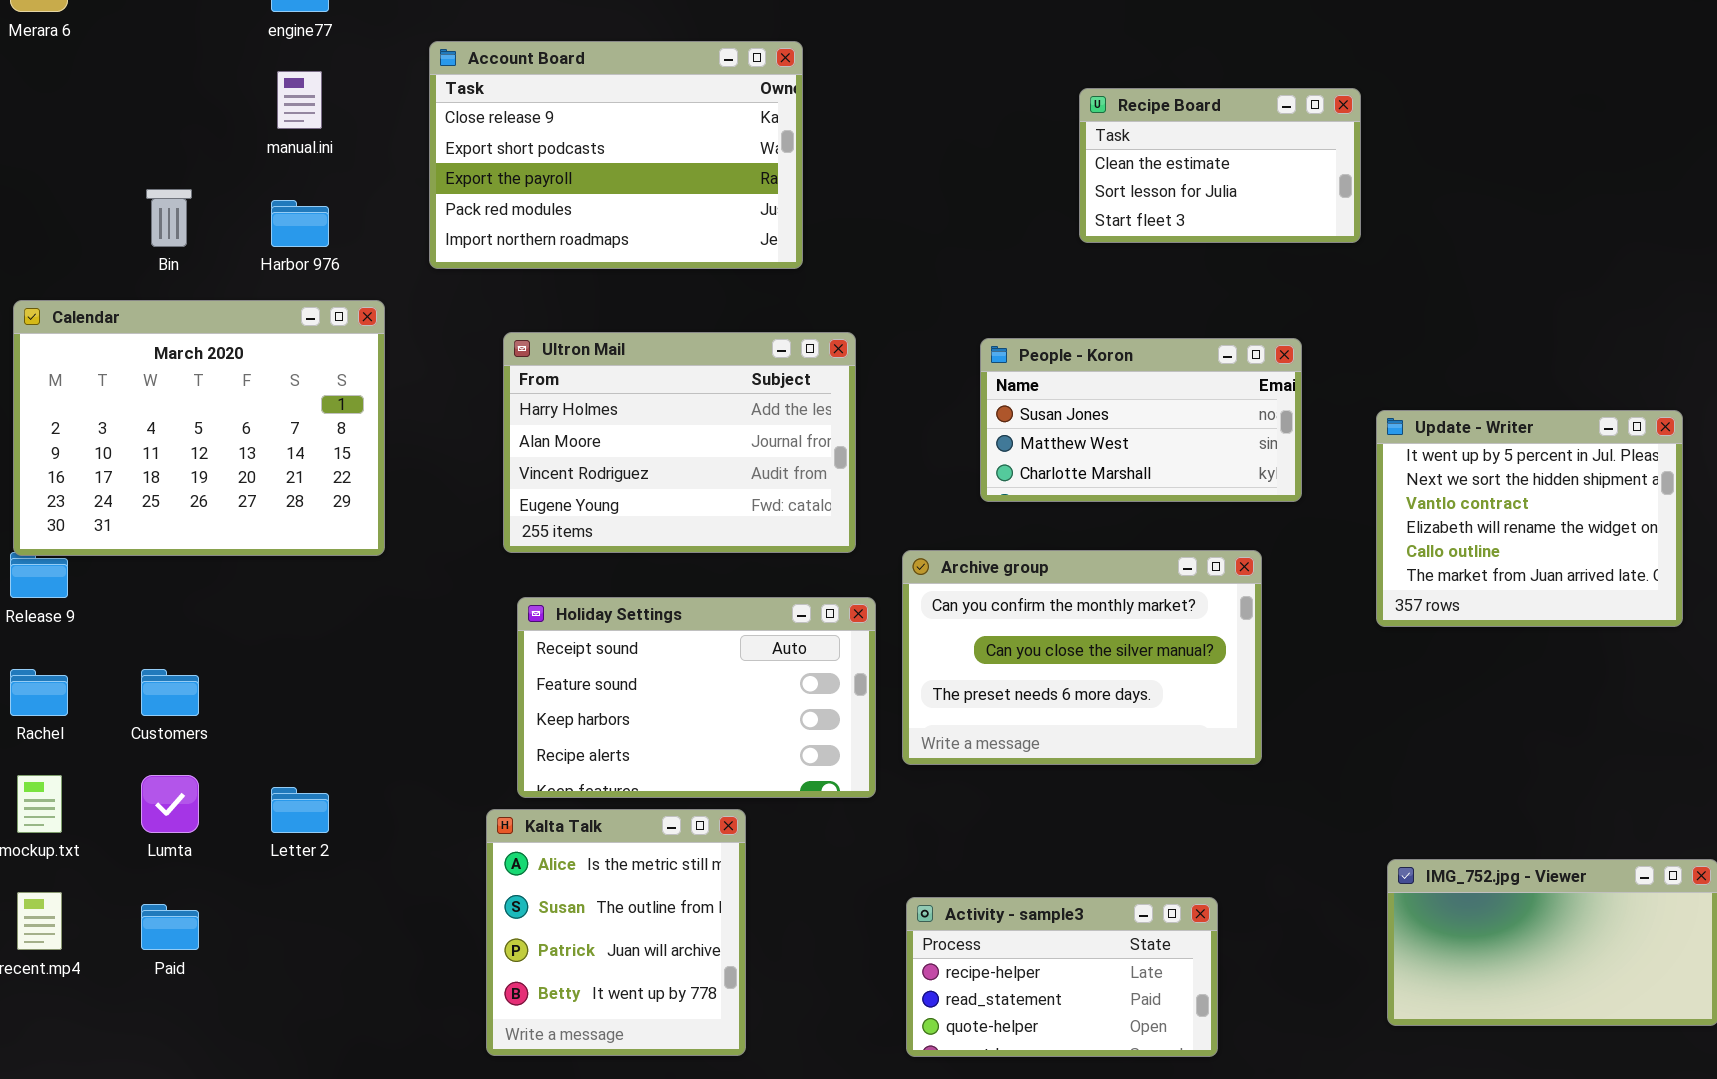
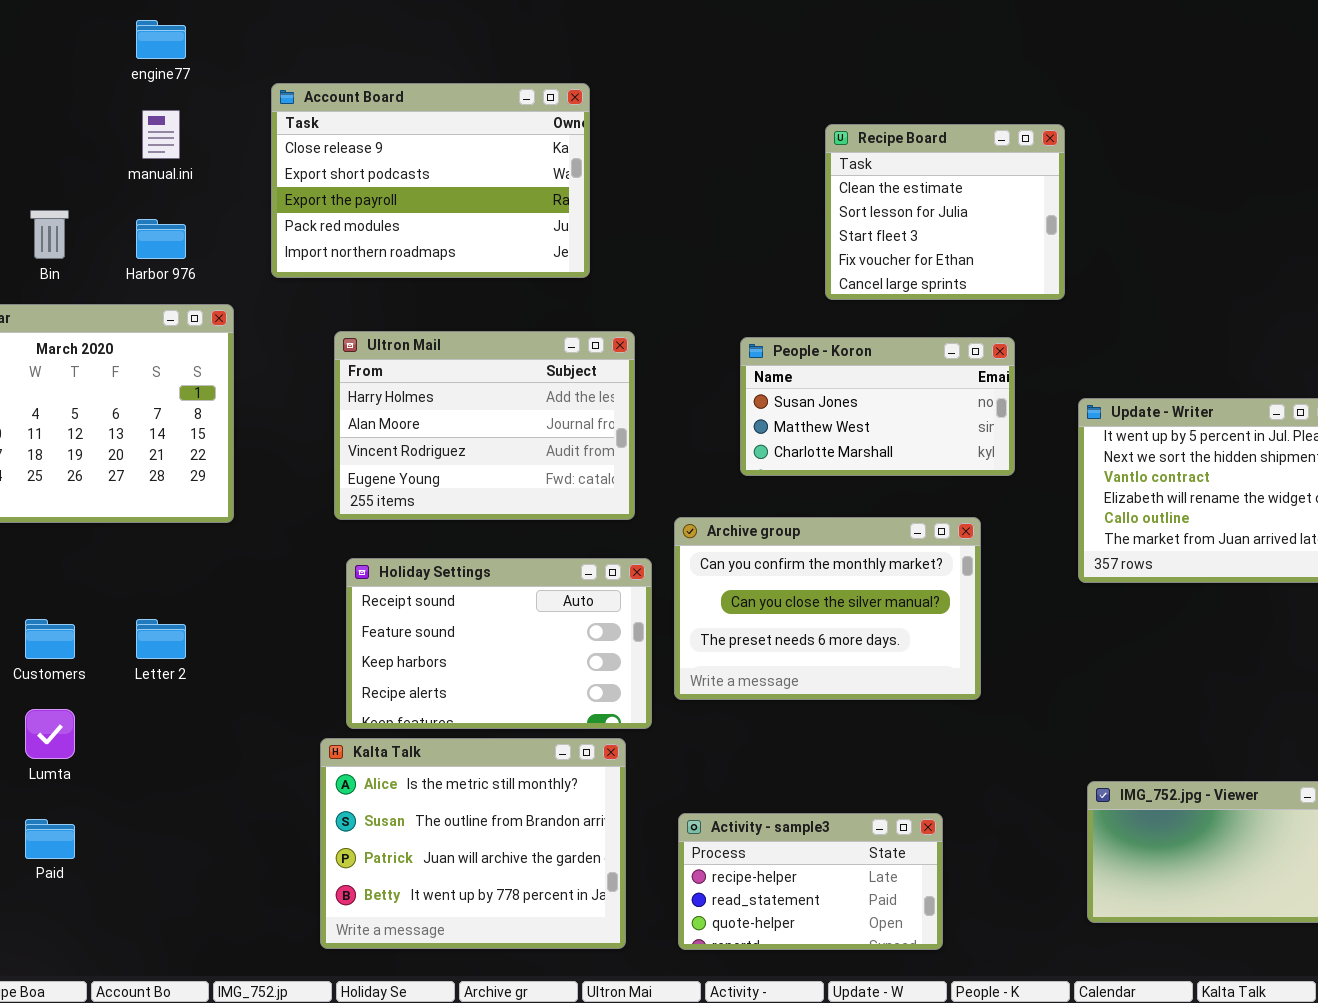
Recipe Board: [1079,88,1361,243] -> [825,124,1065,300], resized
Letter 2: [271,787,329,833] -> [136,619,186,659], moved
Kalta Talk: [486,809,746,1056] -> [320,738,626,949], resized

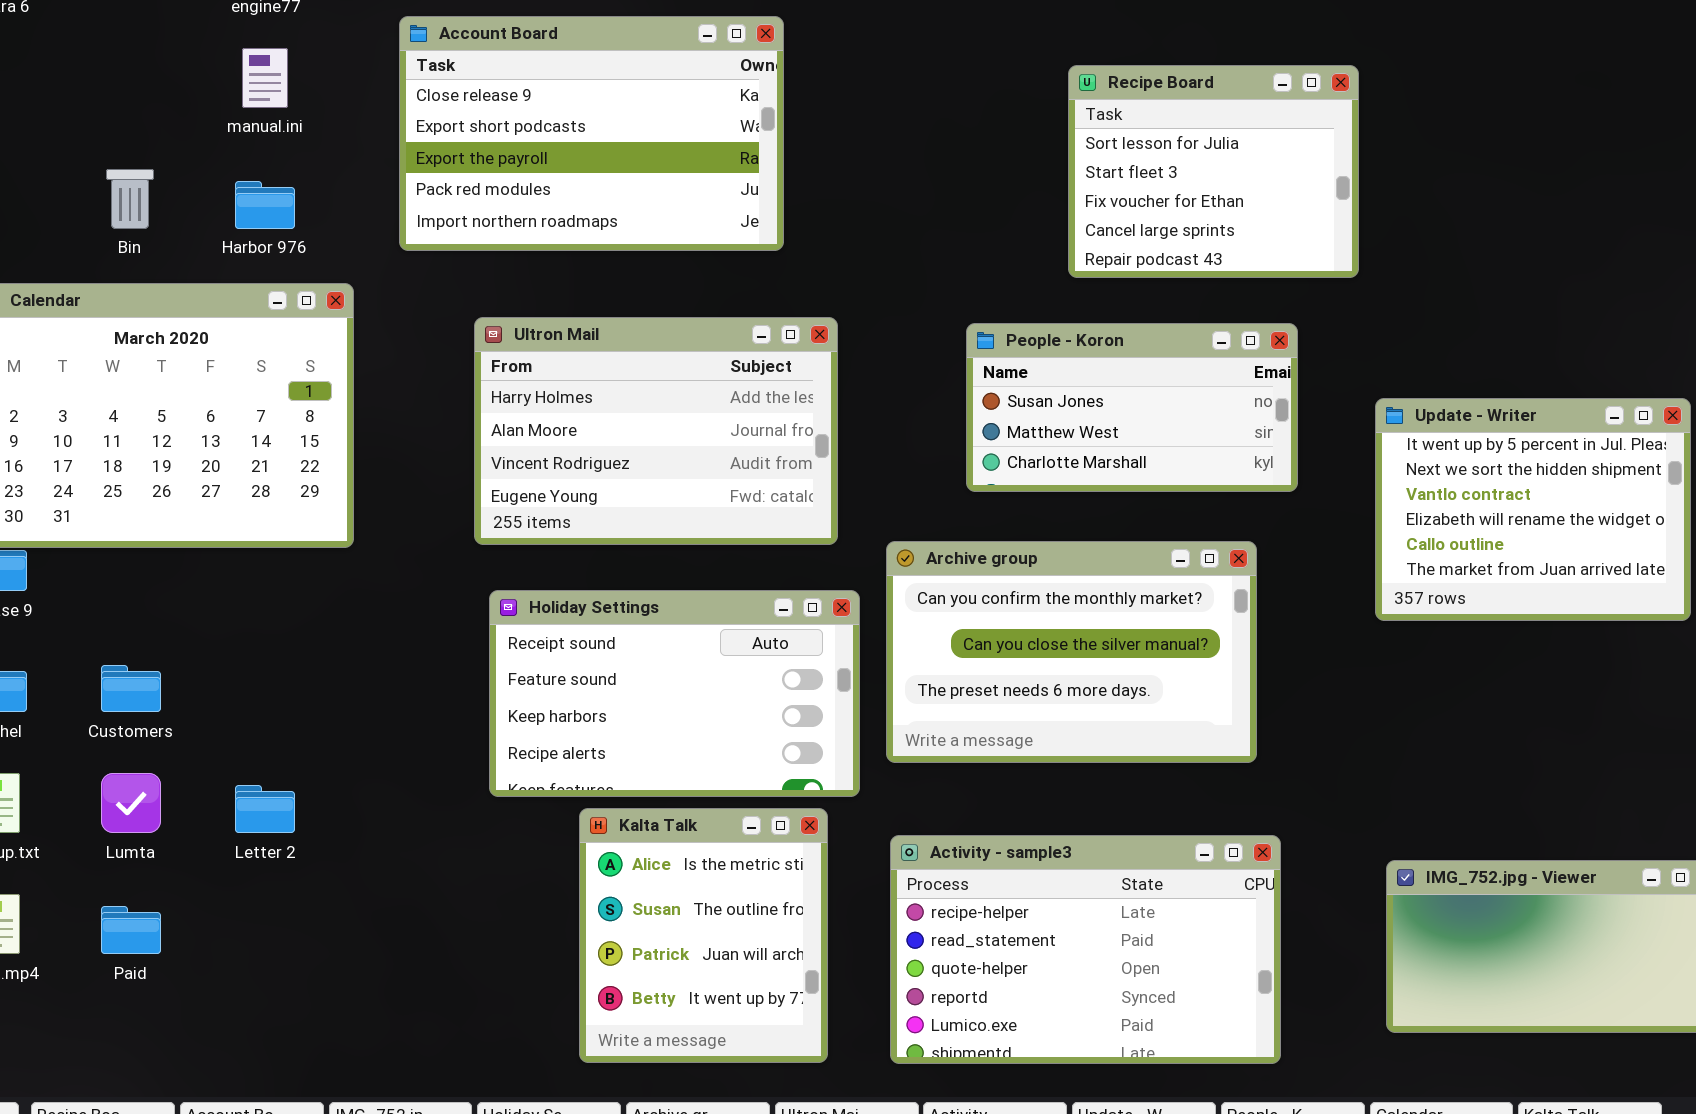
Recipe Board: [825,124,1065,300] -> [1068,65,1359,278], scrolled down 1 row
Letter 2: [136,619,186,659] -> [235,785,295,833], moved
Kalta Talk: [320,738,626,949] -> [579,808,828,1063], resized
Activity - sample3: [678,813,943,950] -> [890,835,1281,1064], resized

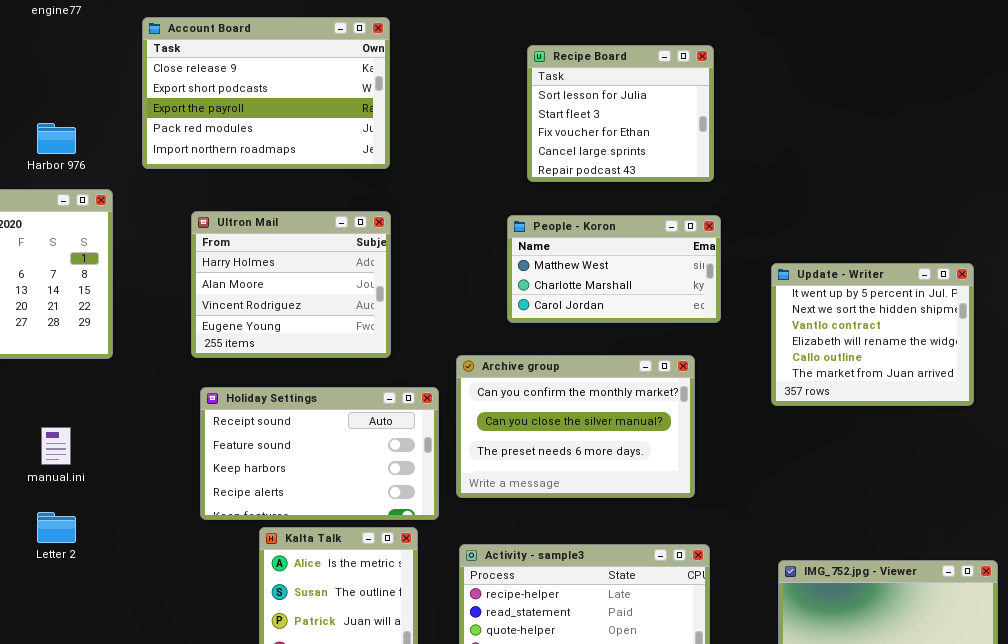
manual.ini: [242,48,288,108] -> [41,427,71,465], moved
Recipe Board: [1068,65,1359,278] -> [527,45,714,182], moved
Ultron Mail: [474,317,838,545] -> [191,211,391,358], resized
People - Koron: [966,323,1298,492] -> [507,215,721,323], scrolled down 1 row

